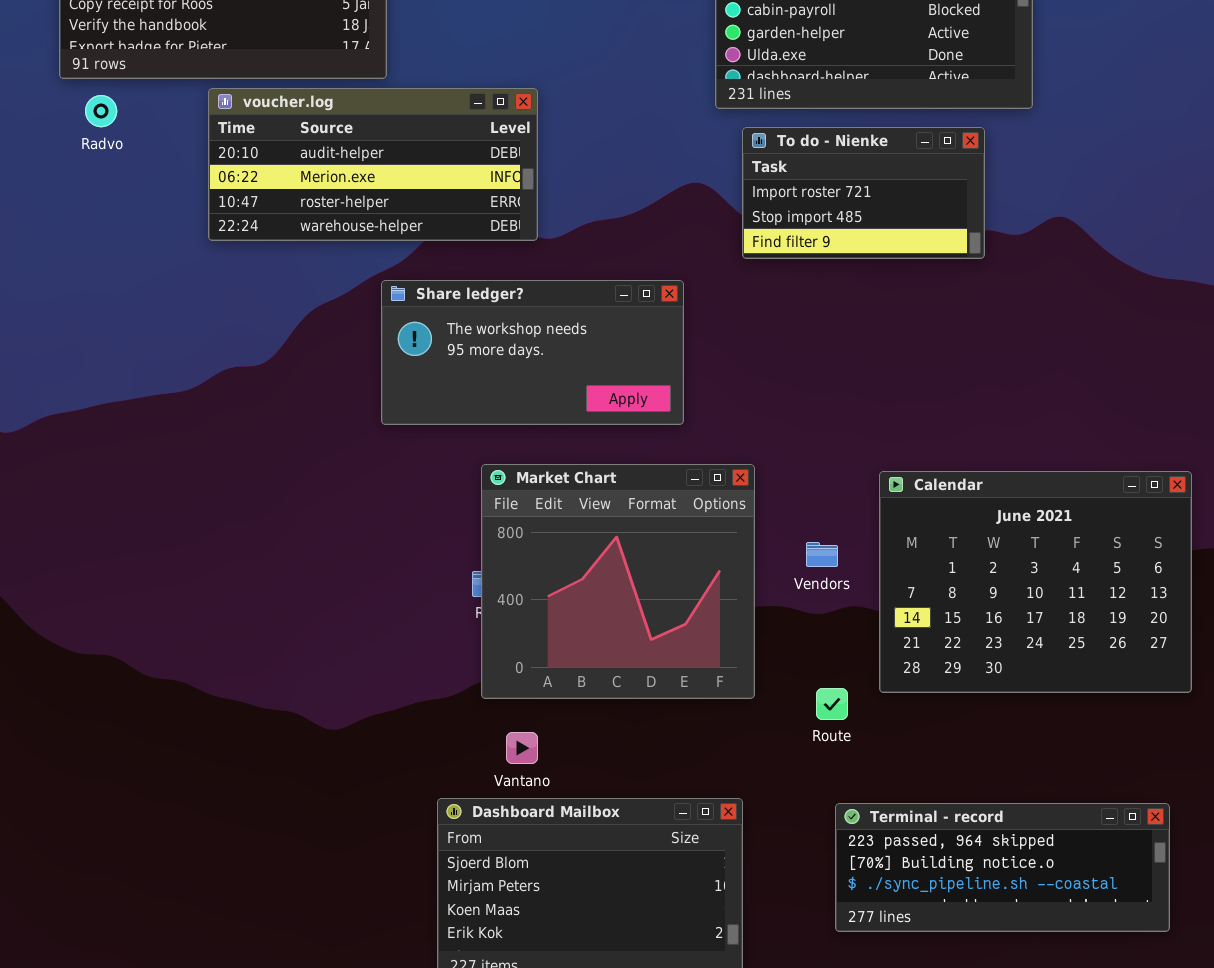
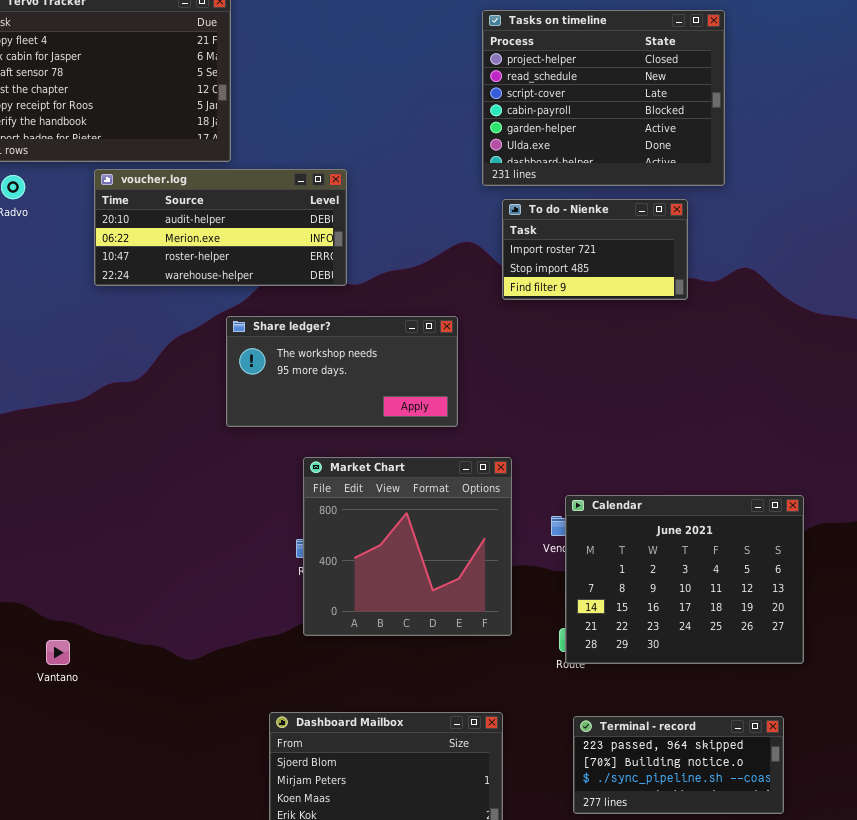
Calendar: [879,471,1192,693] -> [565,495,804,664], moved
Vantano: [506,732,538,764] -> [46,640,70,665], moved
Terminal - record: [835,803,1170,932] -> [573,716,784,814], resized

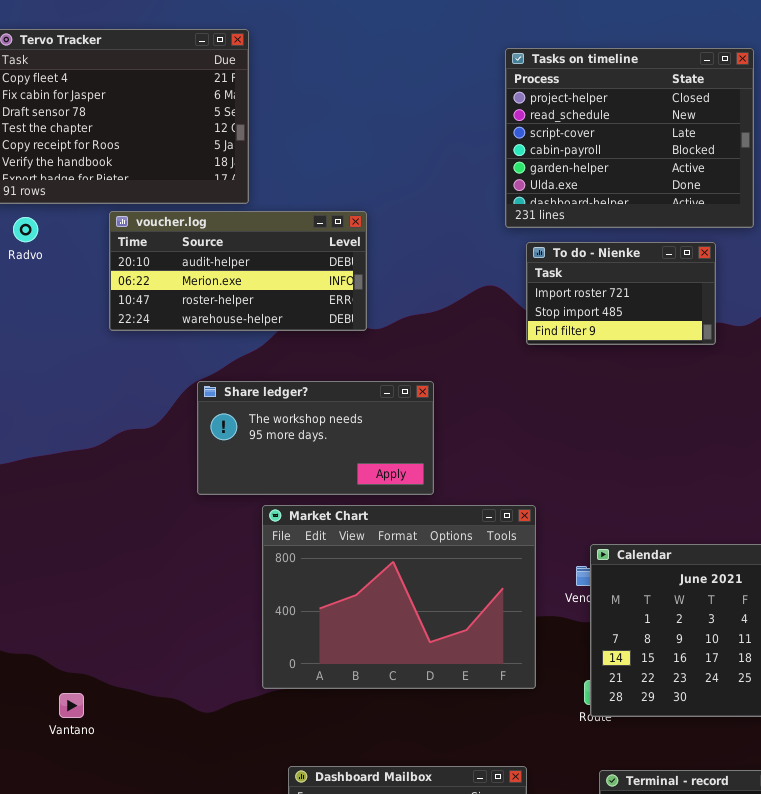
Share ledger?: [226,316,458,427] -> [197,381,434,495], moved
Market Chart: [303,457,512,636] -> [262,505,536,689], resized

